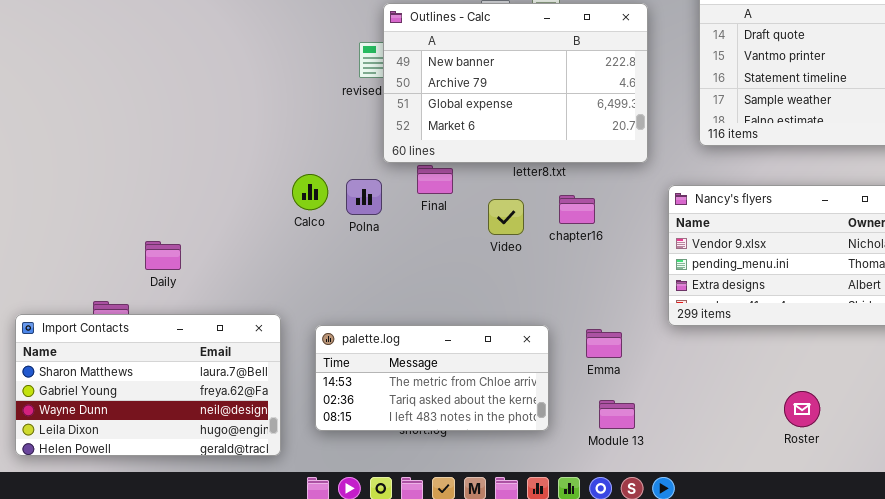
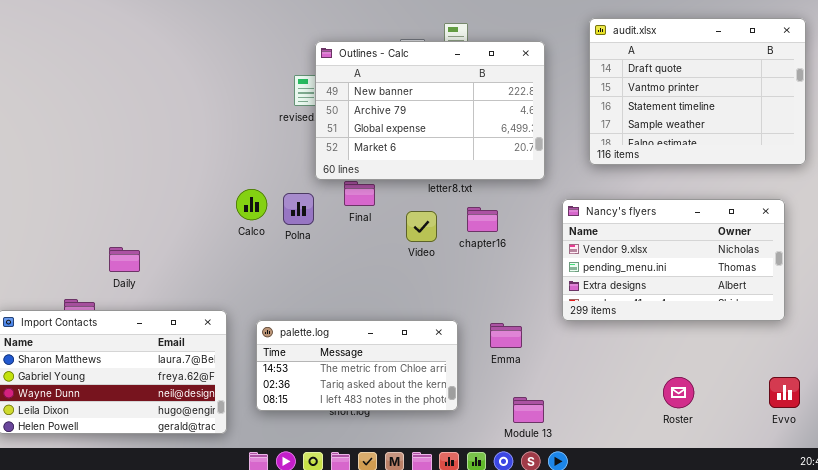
Module 13: [599,400,635,429] -> [513,397,544,423], moved

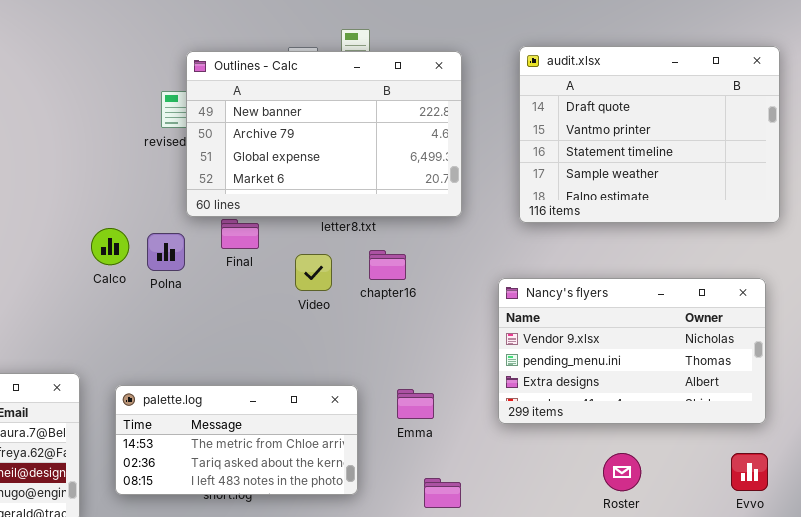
audit.xlsx: [589,18,806,165] -> [519,46,780,223], moved
Nancy's flyers: [562,199,785,321] -> [498,278,766,424], moved

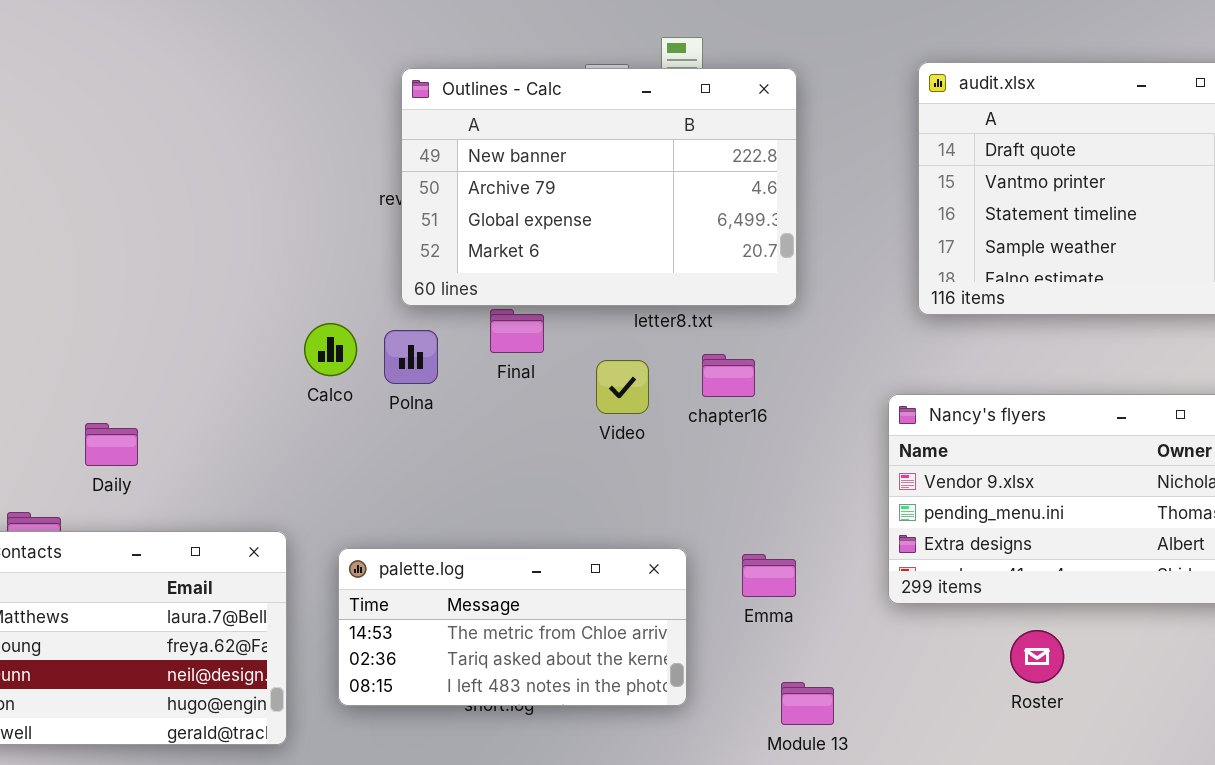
Outlines - Calc: [186,51,462,217] -> [401,68,797,306], moved
Roster: [603,453,641,491] -> [1010,630,1064,683], moved

